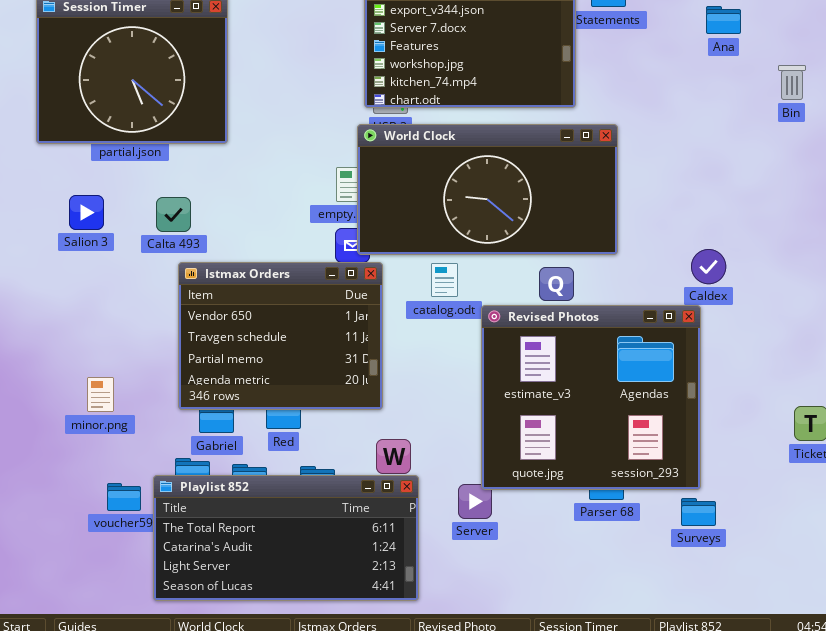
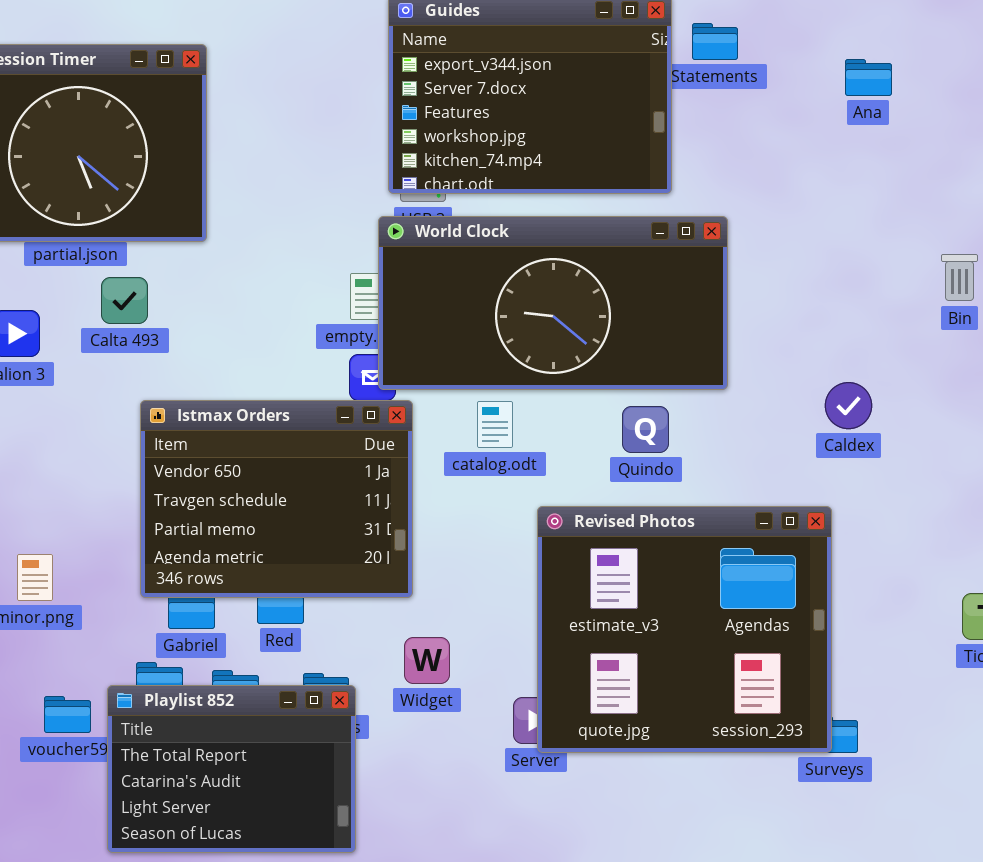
Bin: [778,65,806,100] -> [941,254,978,301], moved
Calta 493: [156,197,191,232] -> [101,277,148,324], moved
Revised Photos: [481,305,701,490] -> [537,506,832,753], moved
Playlist 852: [153,475,419,601] -> [107,685,356,853], resized

